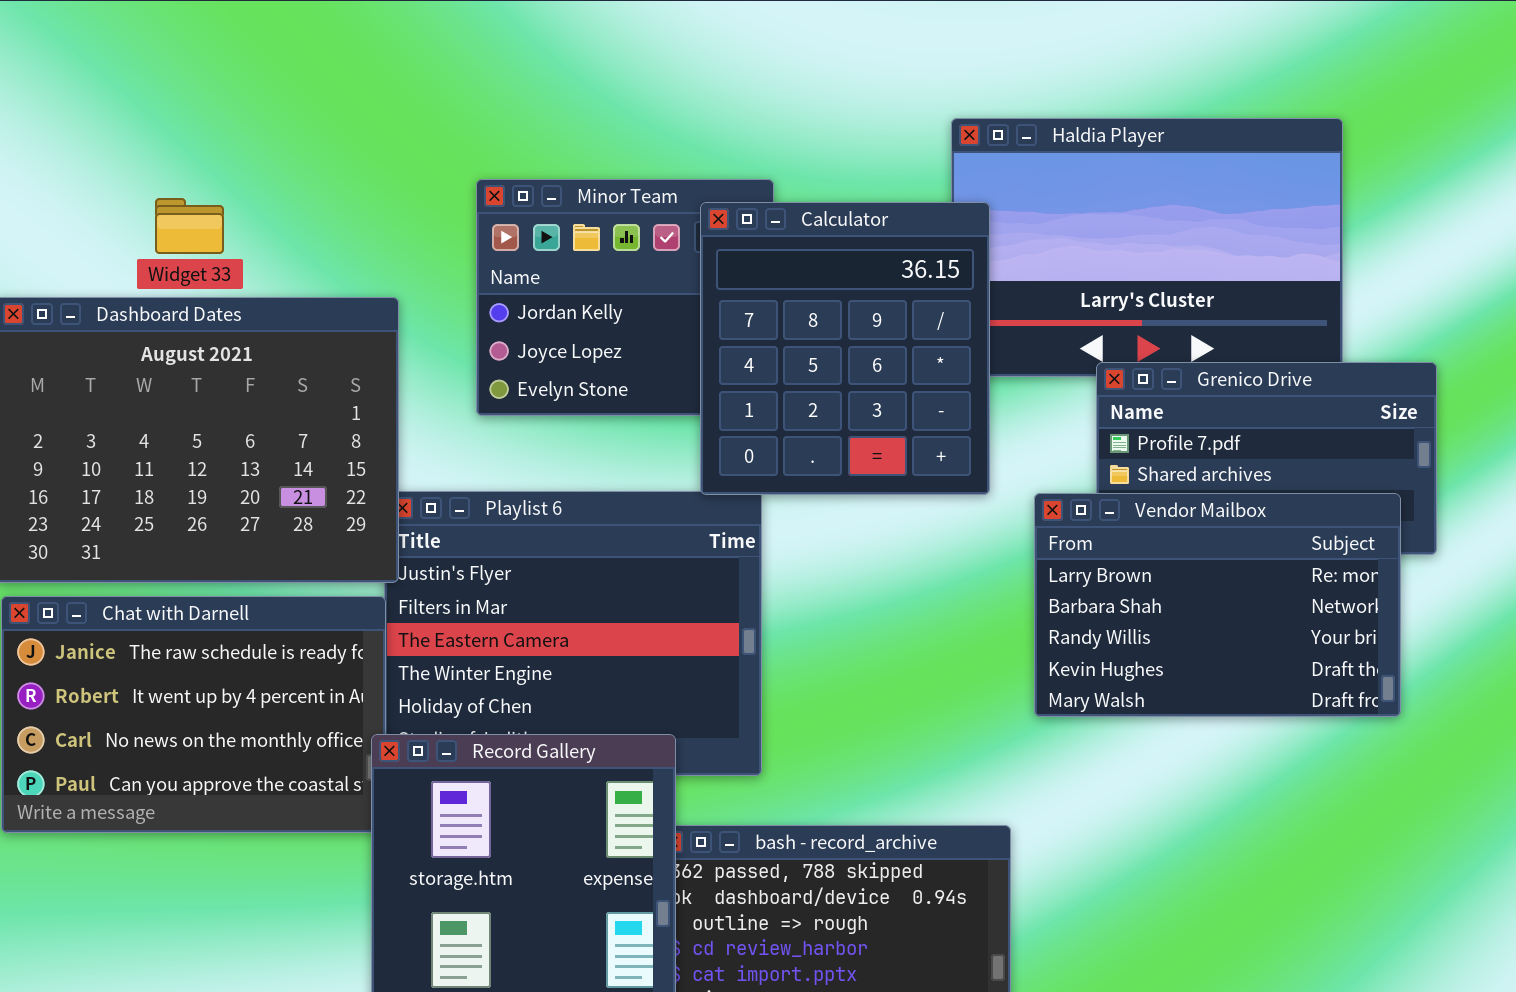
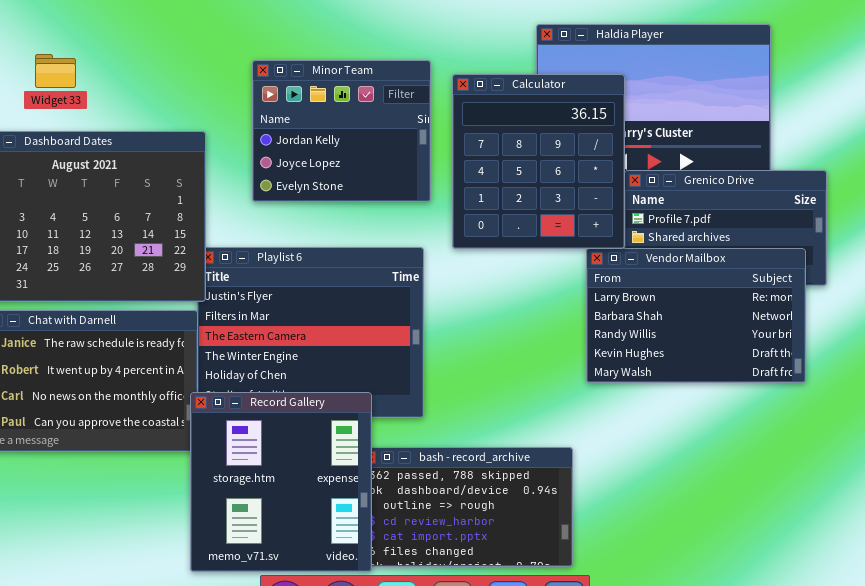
Widget 33: [155,198,224,254] -> [35,54,76,88], moved
Calculator: [700,202,990,495] -> [452,74,625,249], moved

